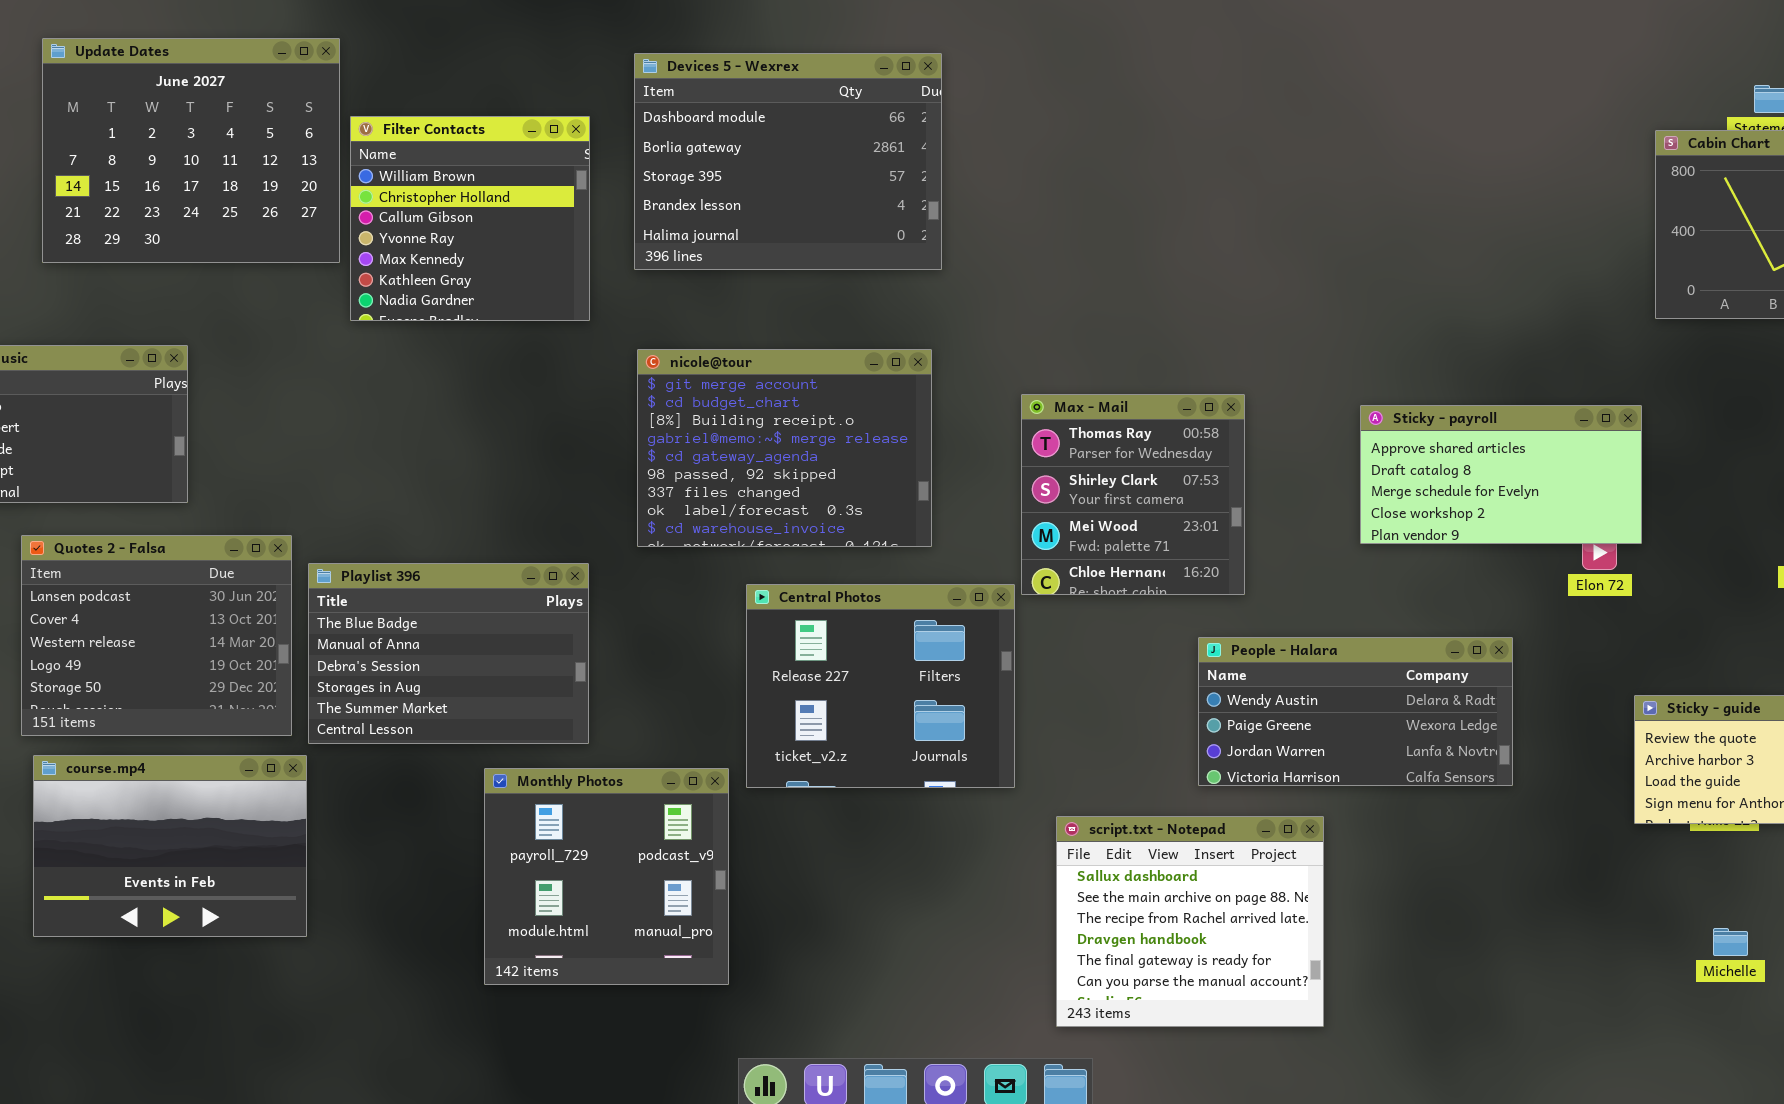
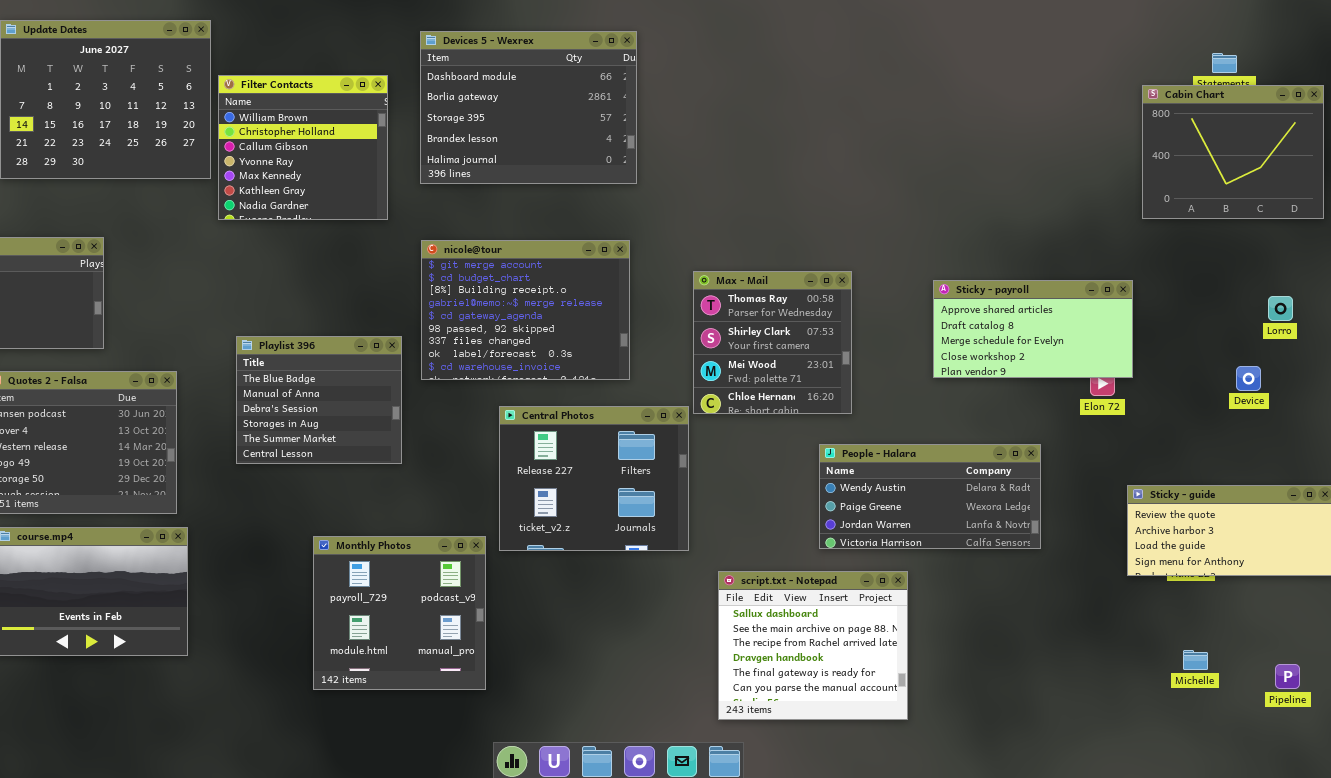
Playlist 396: [308,563,589,744] -> [236,336,402,464], moved, resized

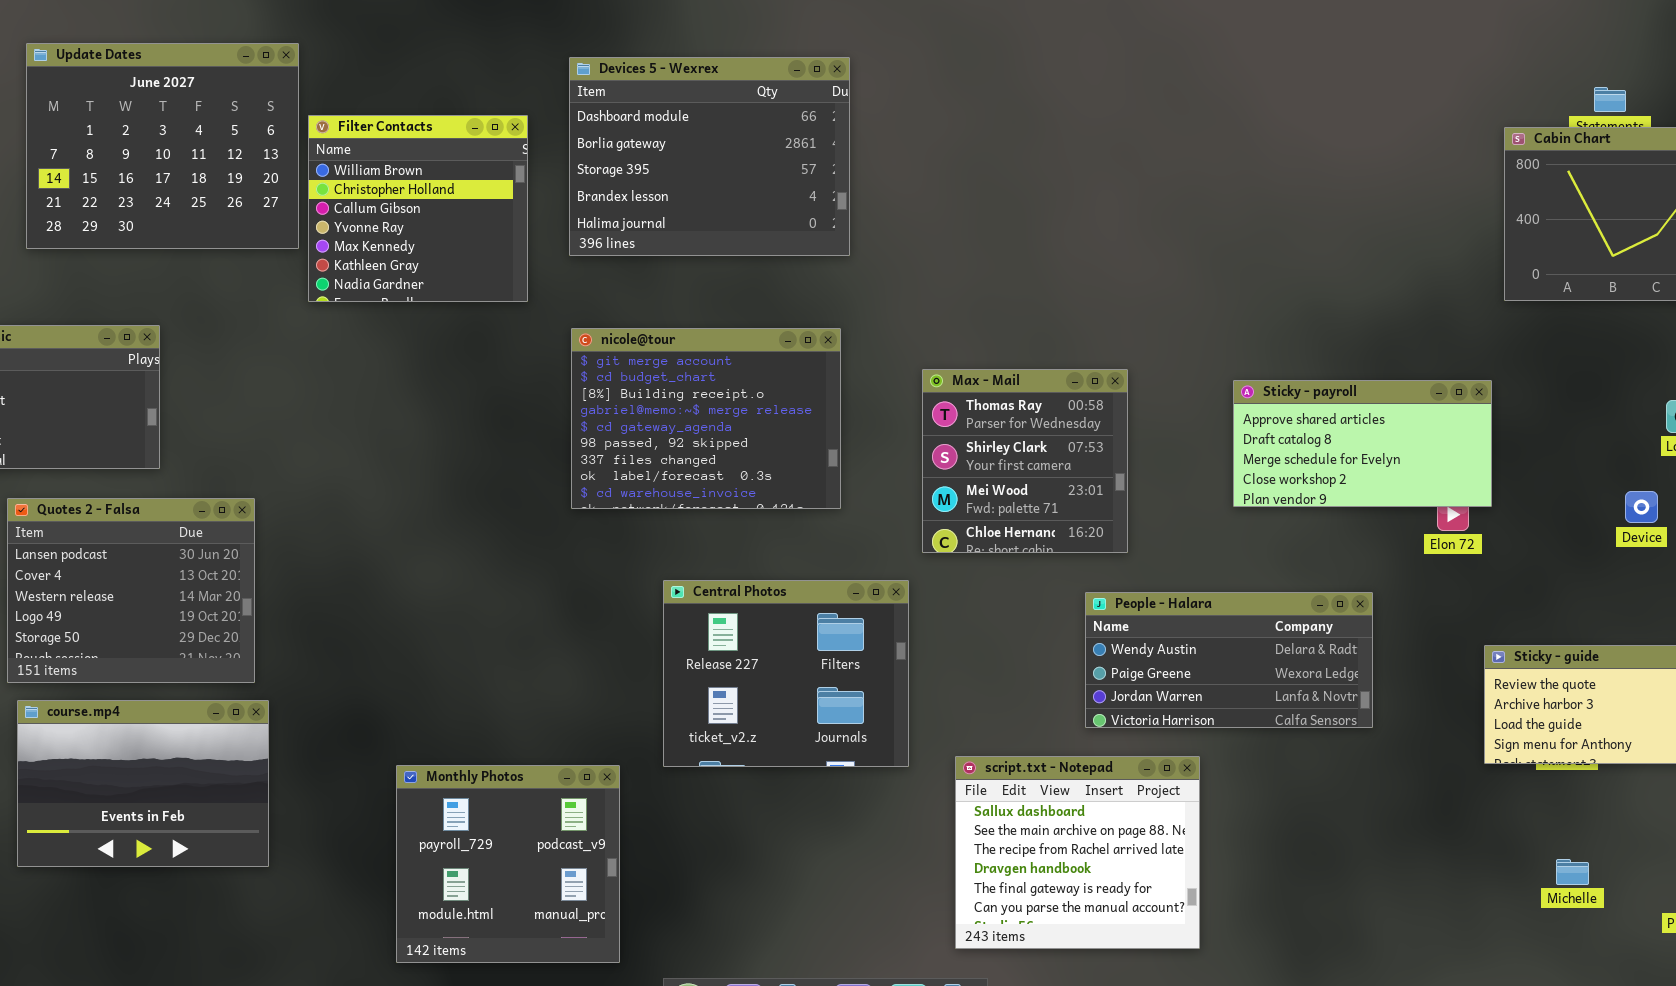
Playlist 396: [236,336,402,464] -> none, closed
Central Photos: [499,406,689,551] -> [663,580,909,767], moved
Monthly Photos: [313,536,486,690] -> [396,765,620,963], moved

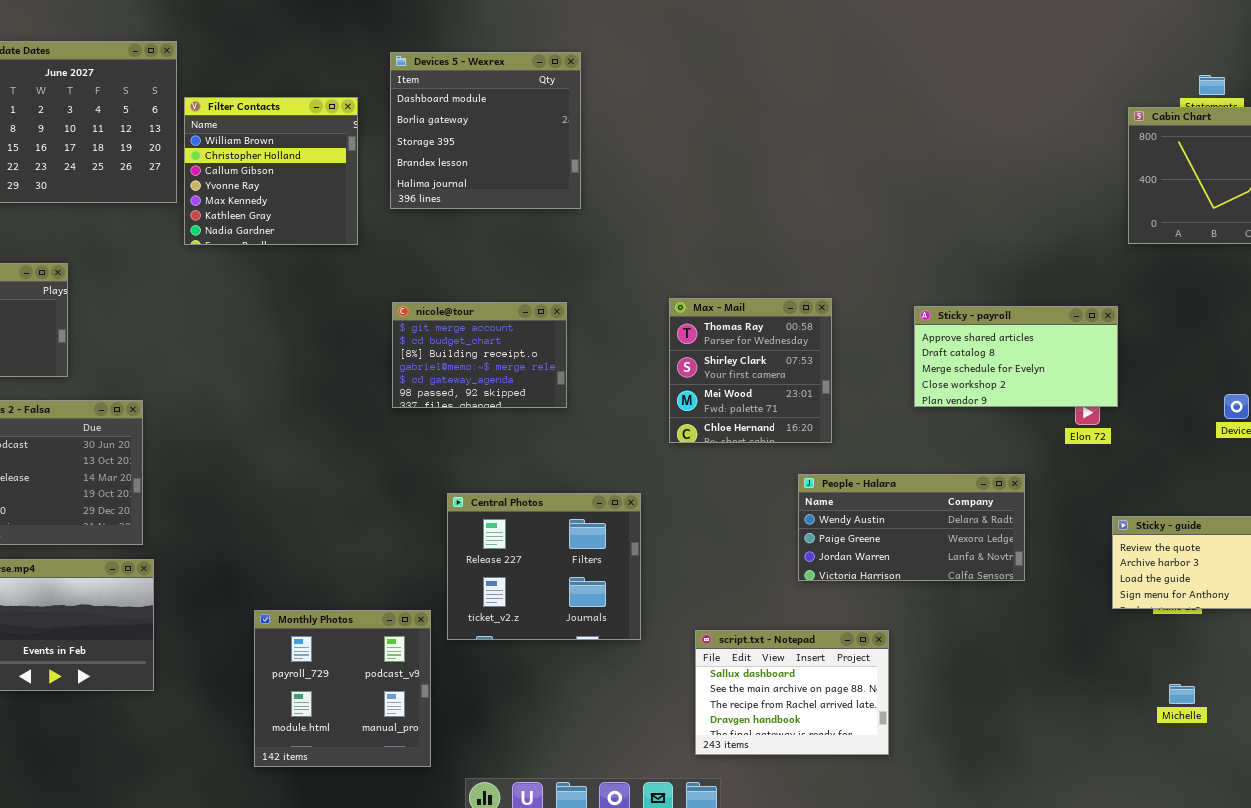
Devices 5 - Wexrex: [569,57,850,256] -> [390,52,581,209], resized
nicole@tour: [571,328,841,509] -> [392,302,567,408], resized
Central Photos: [663,580,909,767] -> [447,493,641,640], moved
script.txt - Notepad: [955,756,1200,949] -> [695,630,889,755], resized

